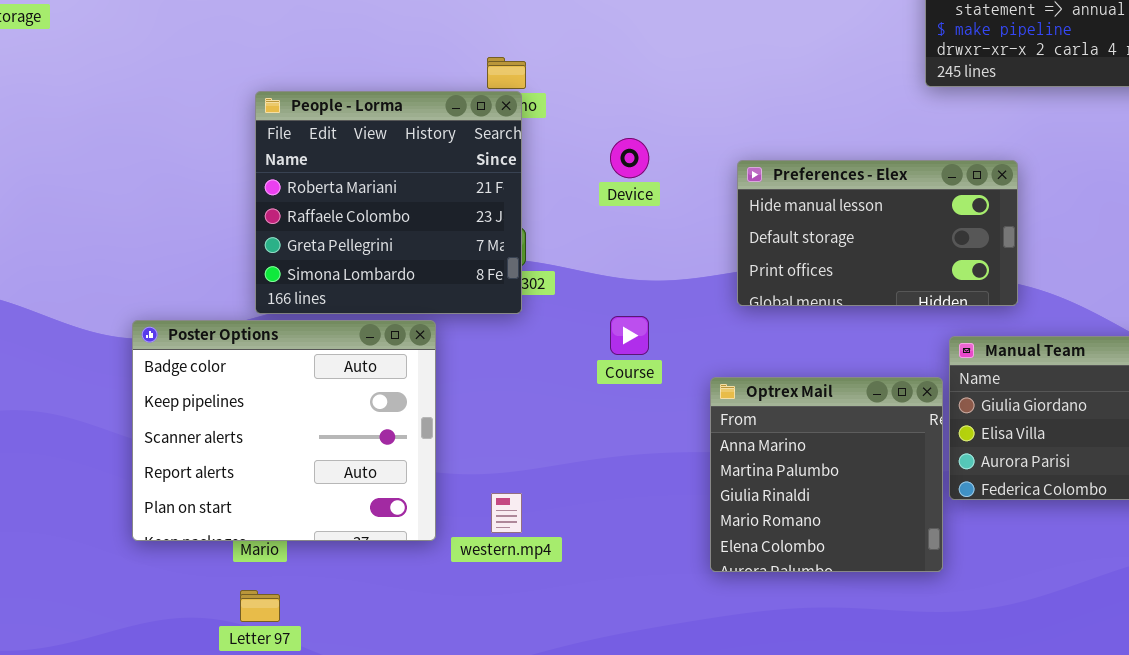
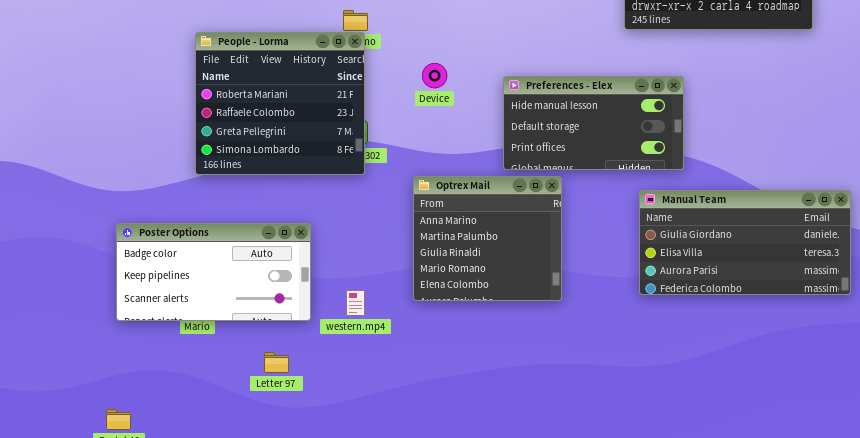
Poster Options: [132,320,436,541] -> [116,223,311,321], resized
Optrex Mail: [710,377,943,572] -> [413,176,562,301], moved
Letter 97: [240,590,280,622] -> [264,352,289,373], moved

